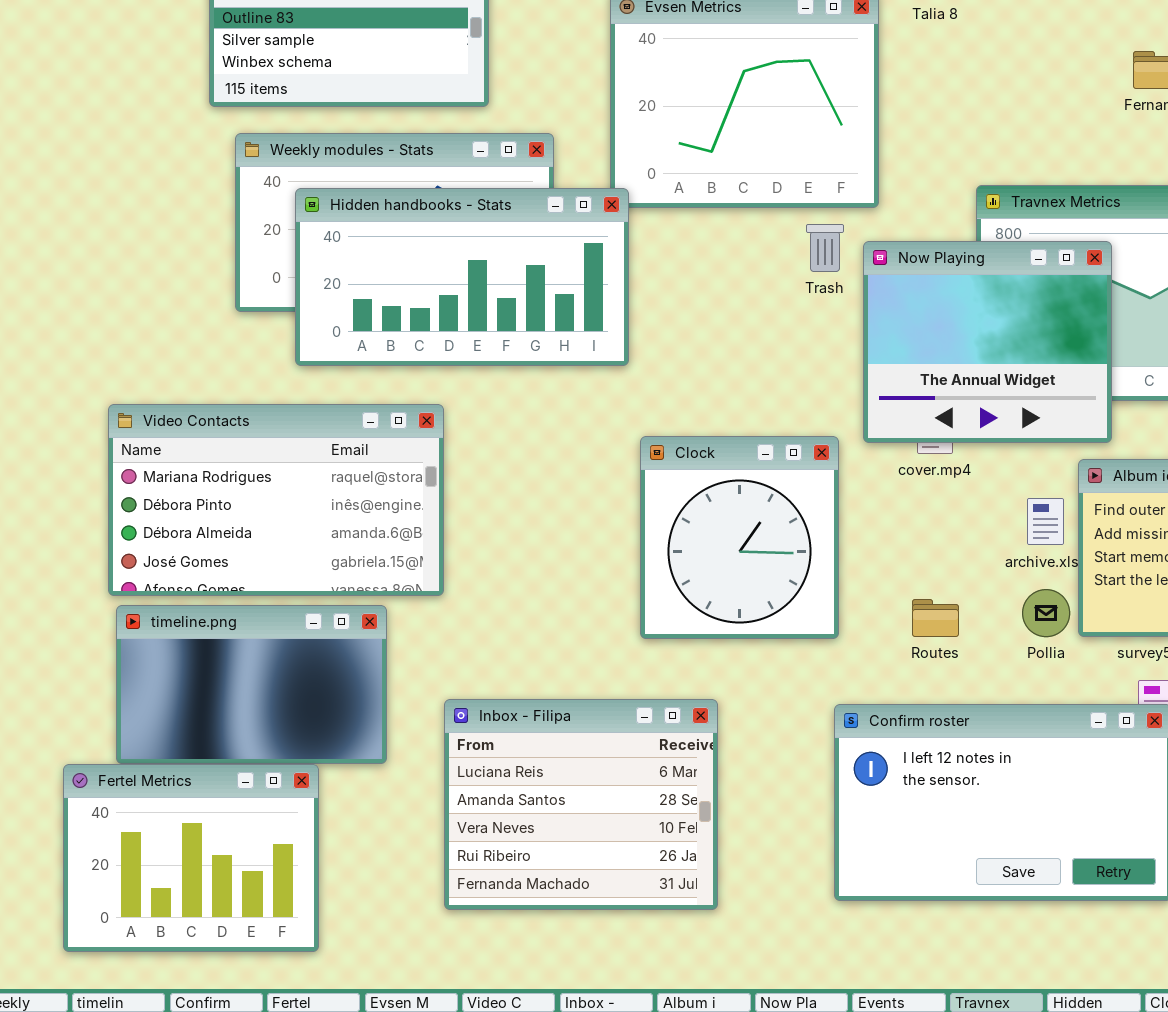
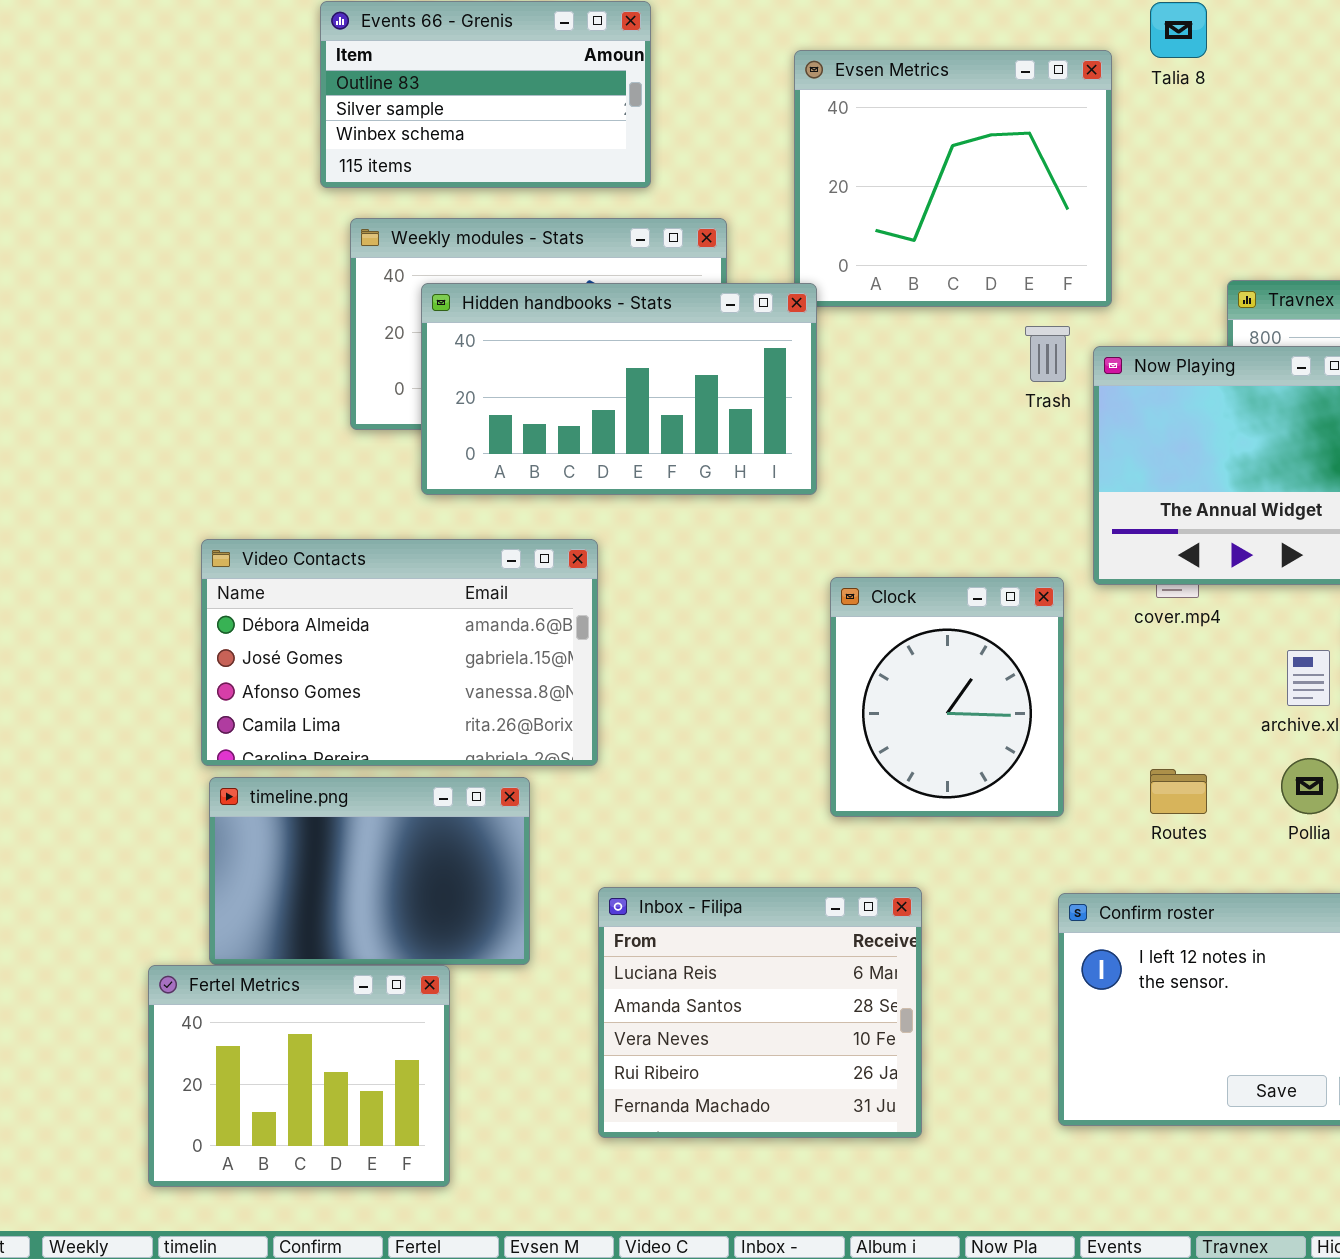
Video Contacts: [108,404,444,596] -> [201,539,598,766], scrolled down 2 rows

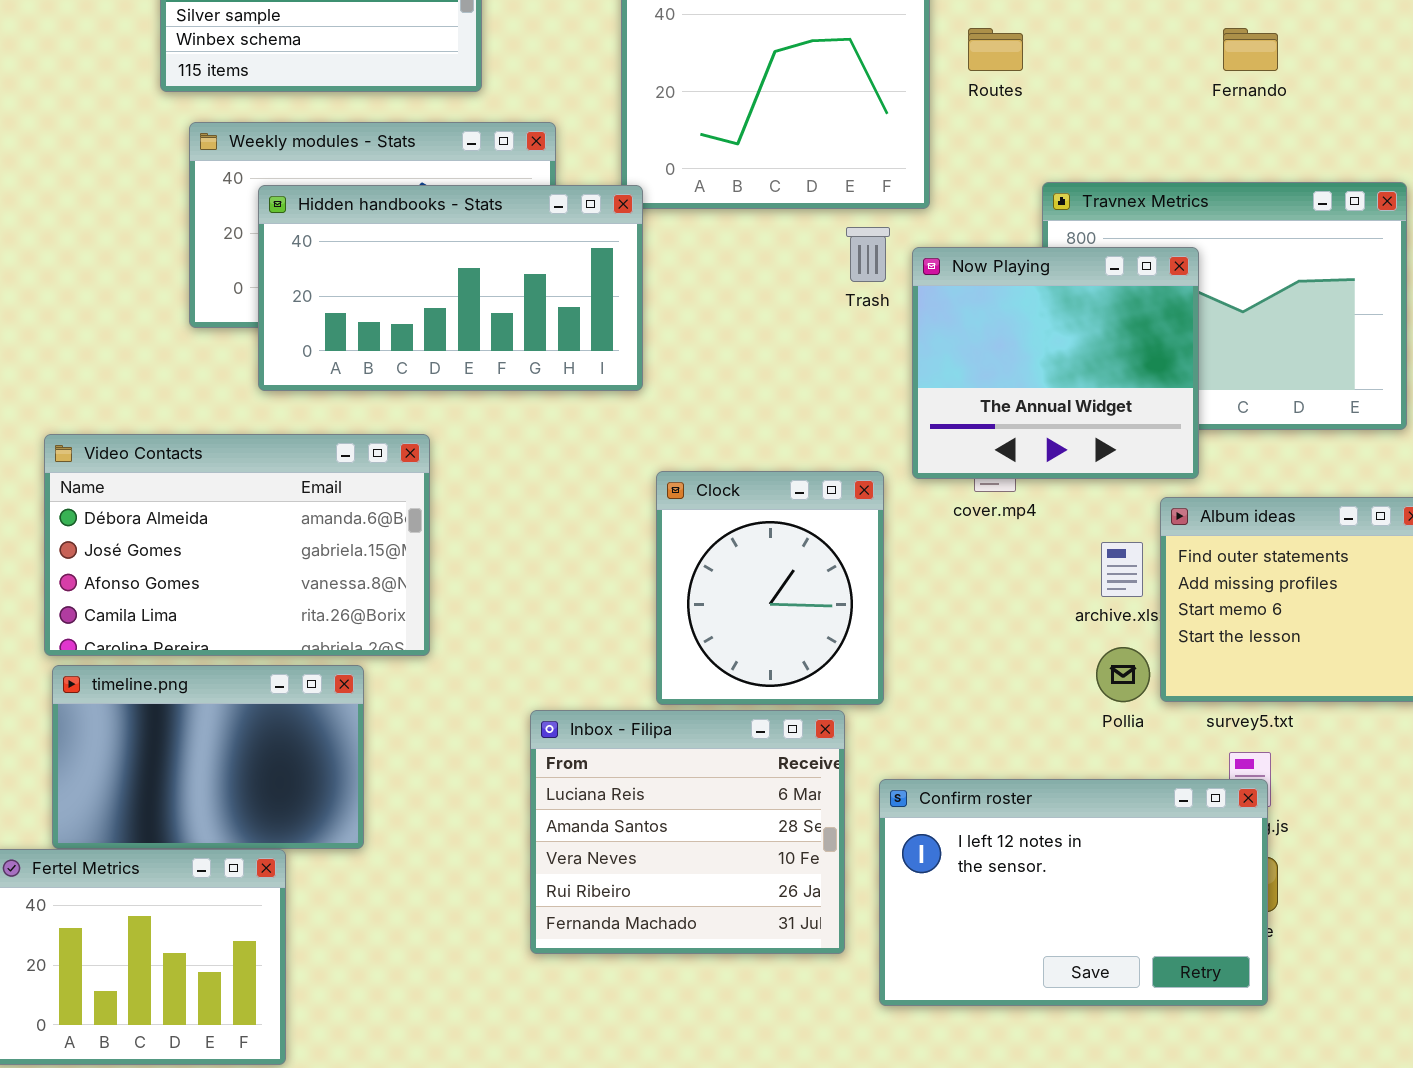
Routes: [1150,769,1207,814] -> [968,28,1023,71], moved
Inbox - Filipa: [598,887,922,1138] -> [530,710,845,954], moved

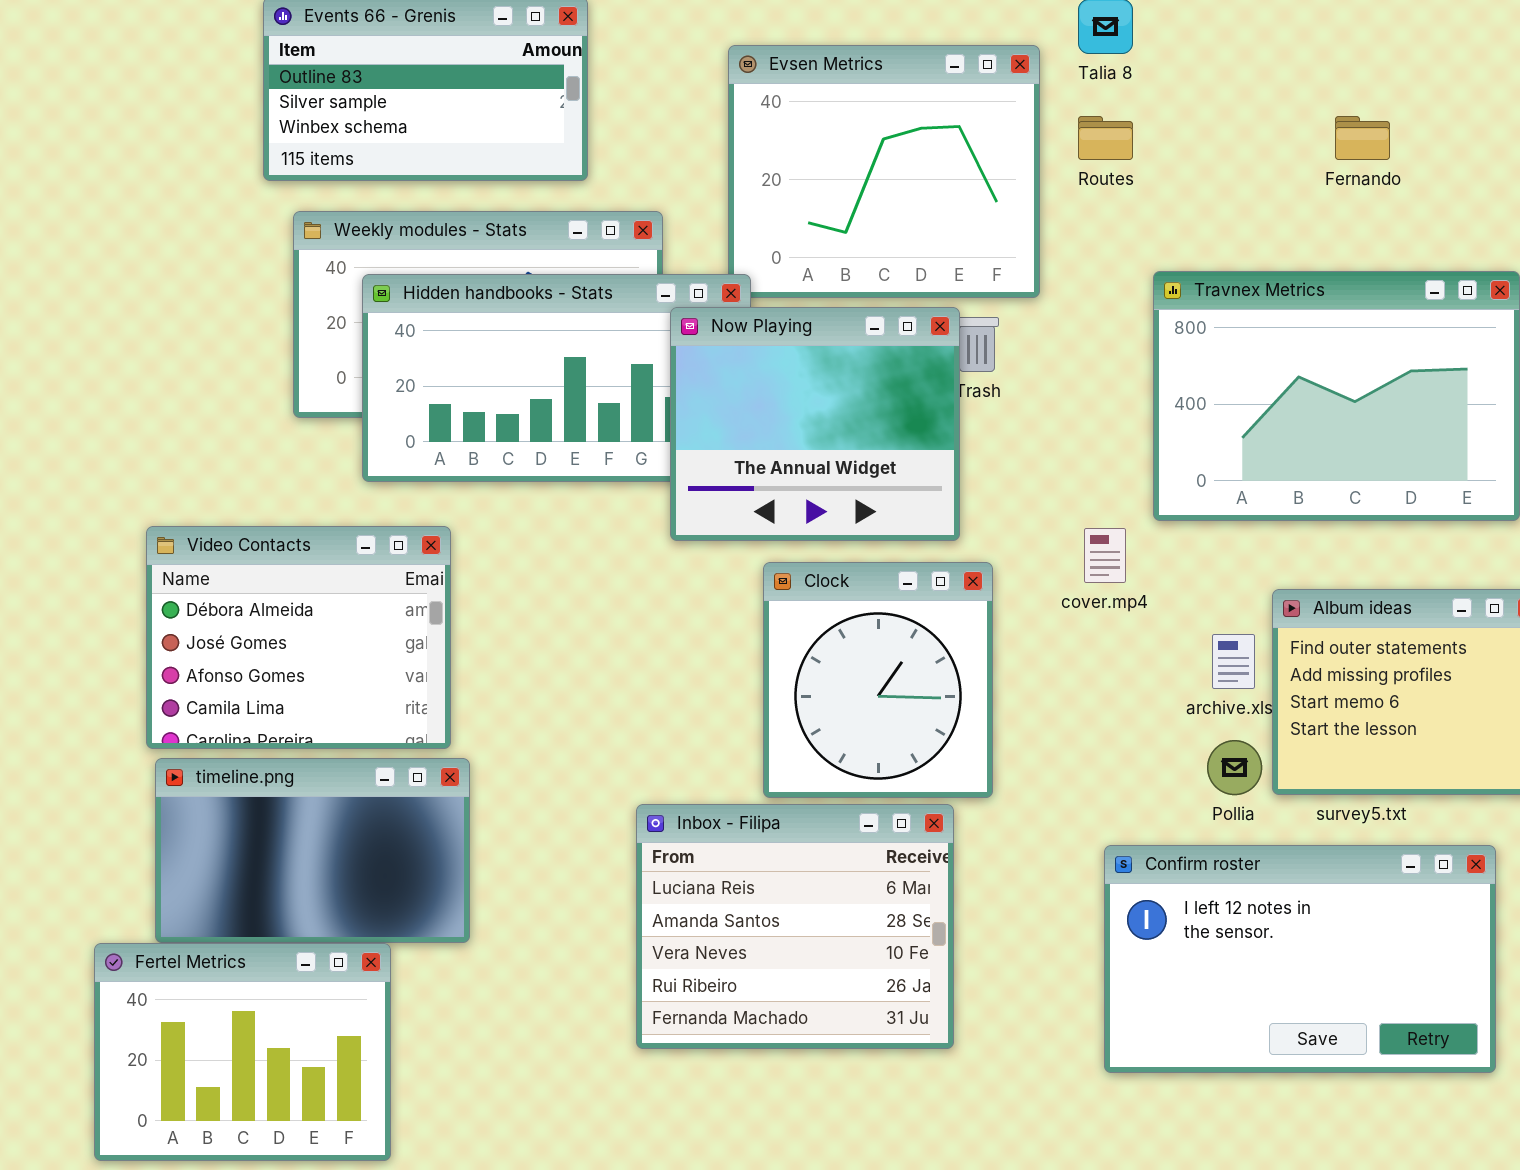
Now Playing: [912,247,1199,479] -> [670,307,960,541], moved
Video Contacts: [44,434,430,656] -> [146,526,451,749], resized
Confirm roster: [879,779,1268,1006] -> [1104,845,1496,1073], moved

